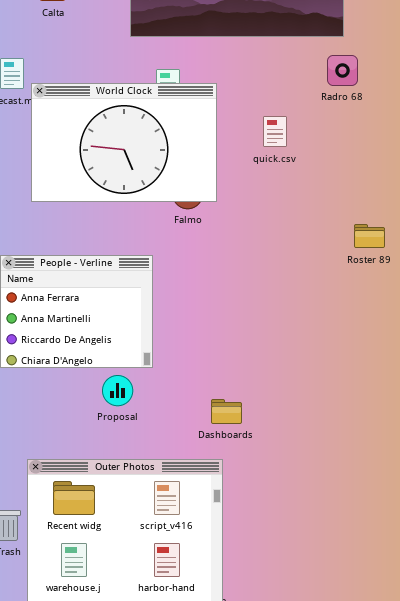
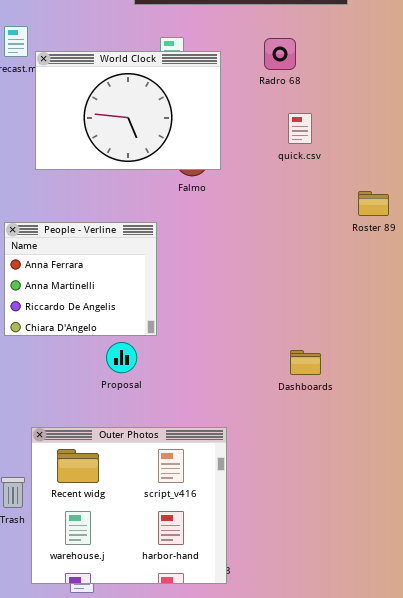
Radro 68: [327,55,358,86] -> [264,38,296,70], moved
quick.csv: [263,116,287,147] -> [288,113,312,144], moved
Dashboards: [211,399,242,424] -> [290,350,321,375], moved

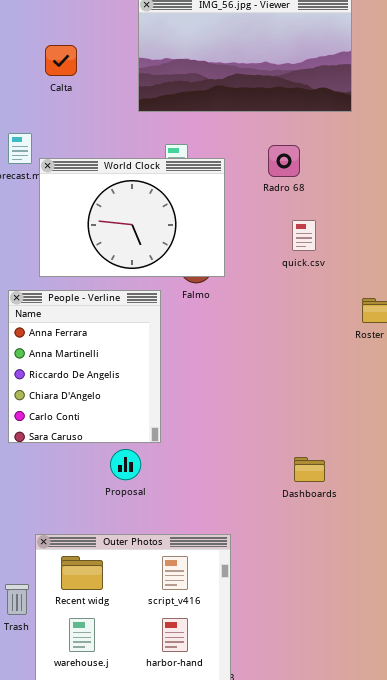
People - Verline: [4,222,157,336] -> [8,290,161,443], resized

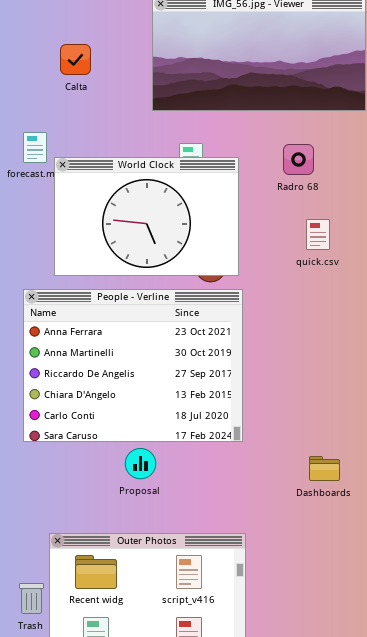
People - Verline: [8,290,161,443] -> [23,289,243,442], resized

